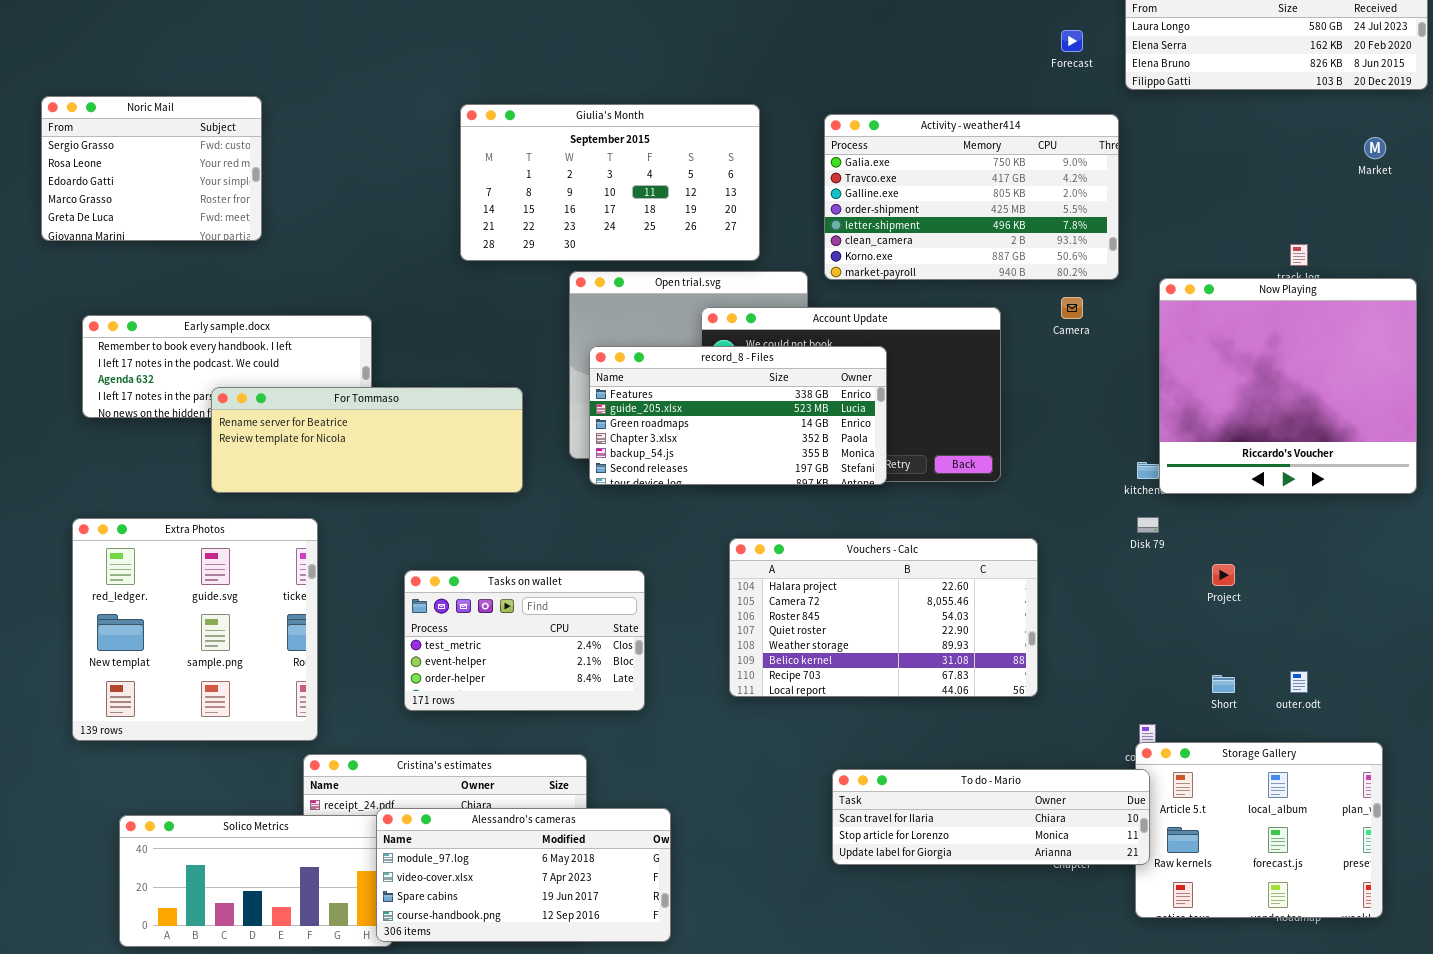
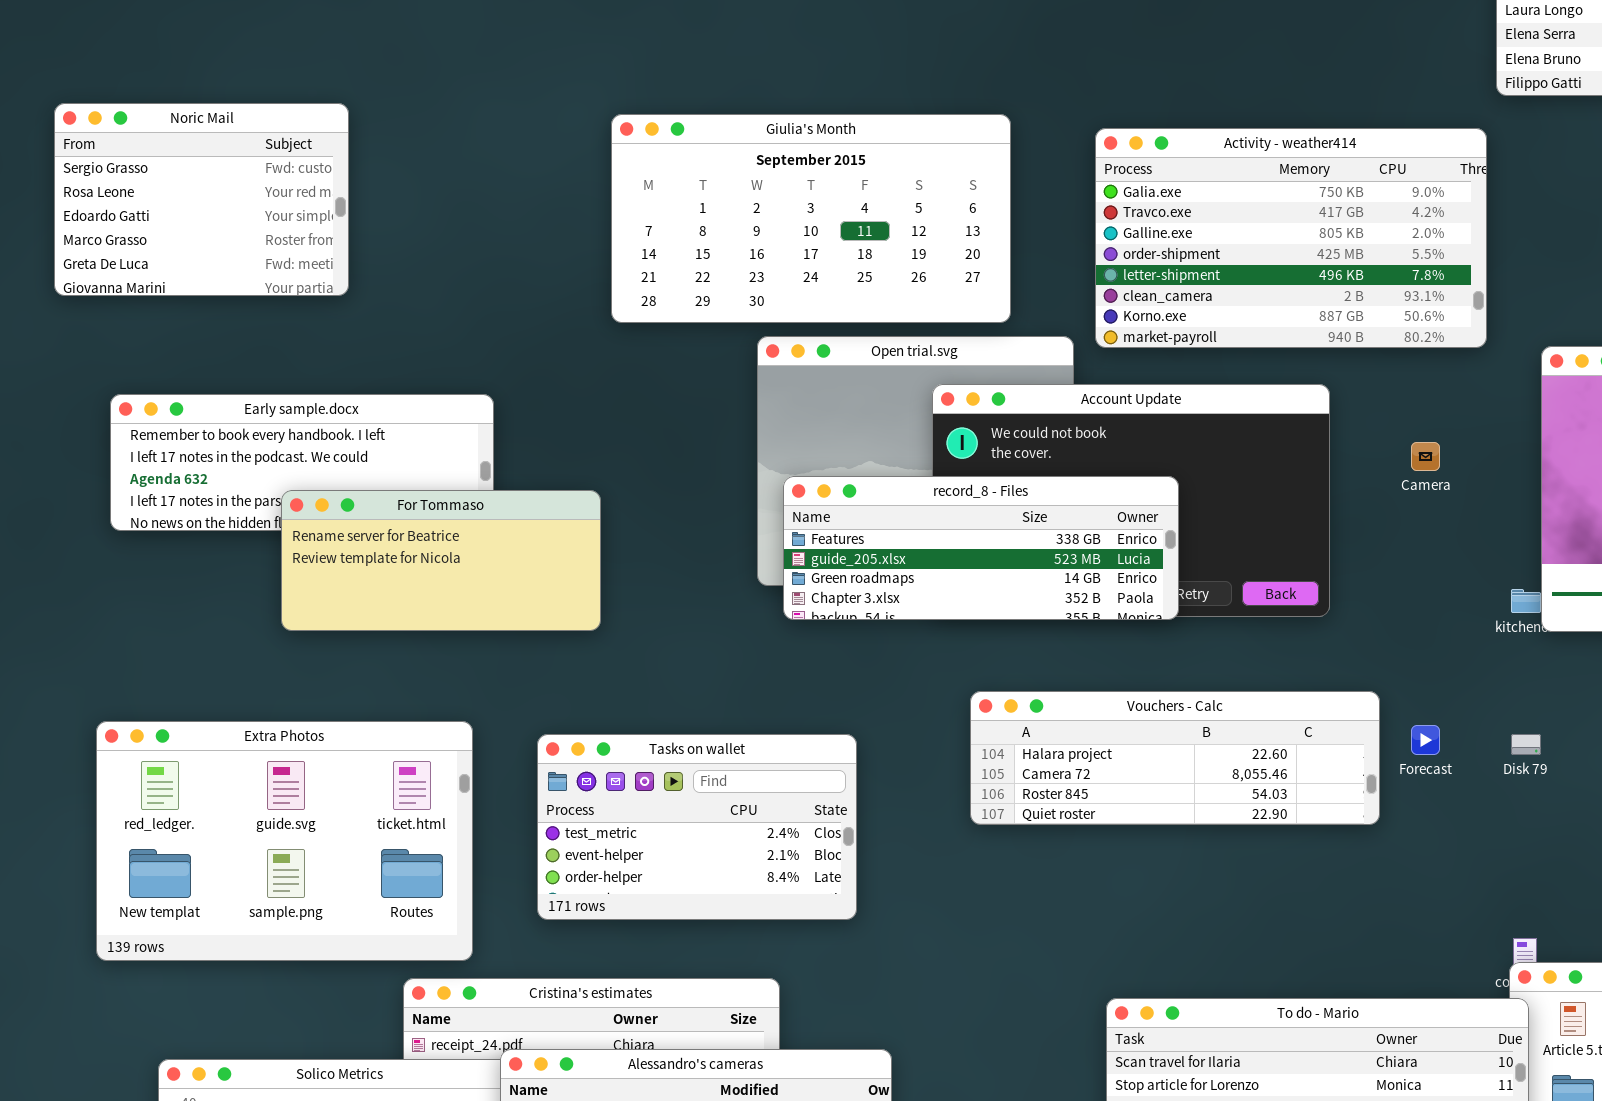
Forecast: [1061,30,1083,52] -> [1411,725,1440,755], moved
Camera: [1061,297,1083,319] -> [1411,442,1440,471], moved
record_8 - Files: [589,346,887,485] -> [783,476,1179,620], resized
For Tommaso: [211,387,523,493] -> [281,490,601,631], resized
Disk 79: [1137,517,1159,533] -> [1511,734,1541,755], moved
Extra Photos: [72,518,318,741] -> [96,721,473,961], resized
Vouchers - Calc: [729,538,1038,697] -> [970,691,1380,825], resized

